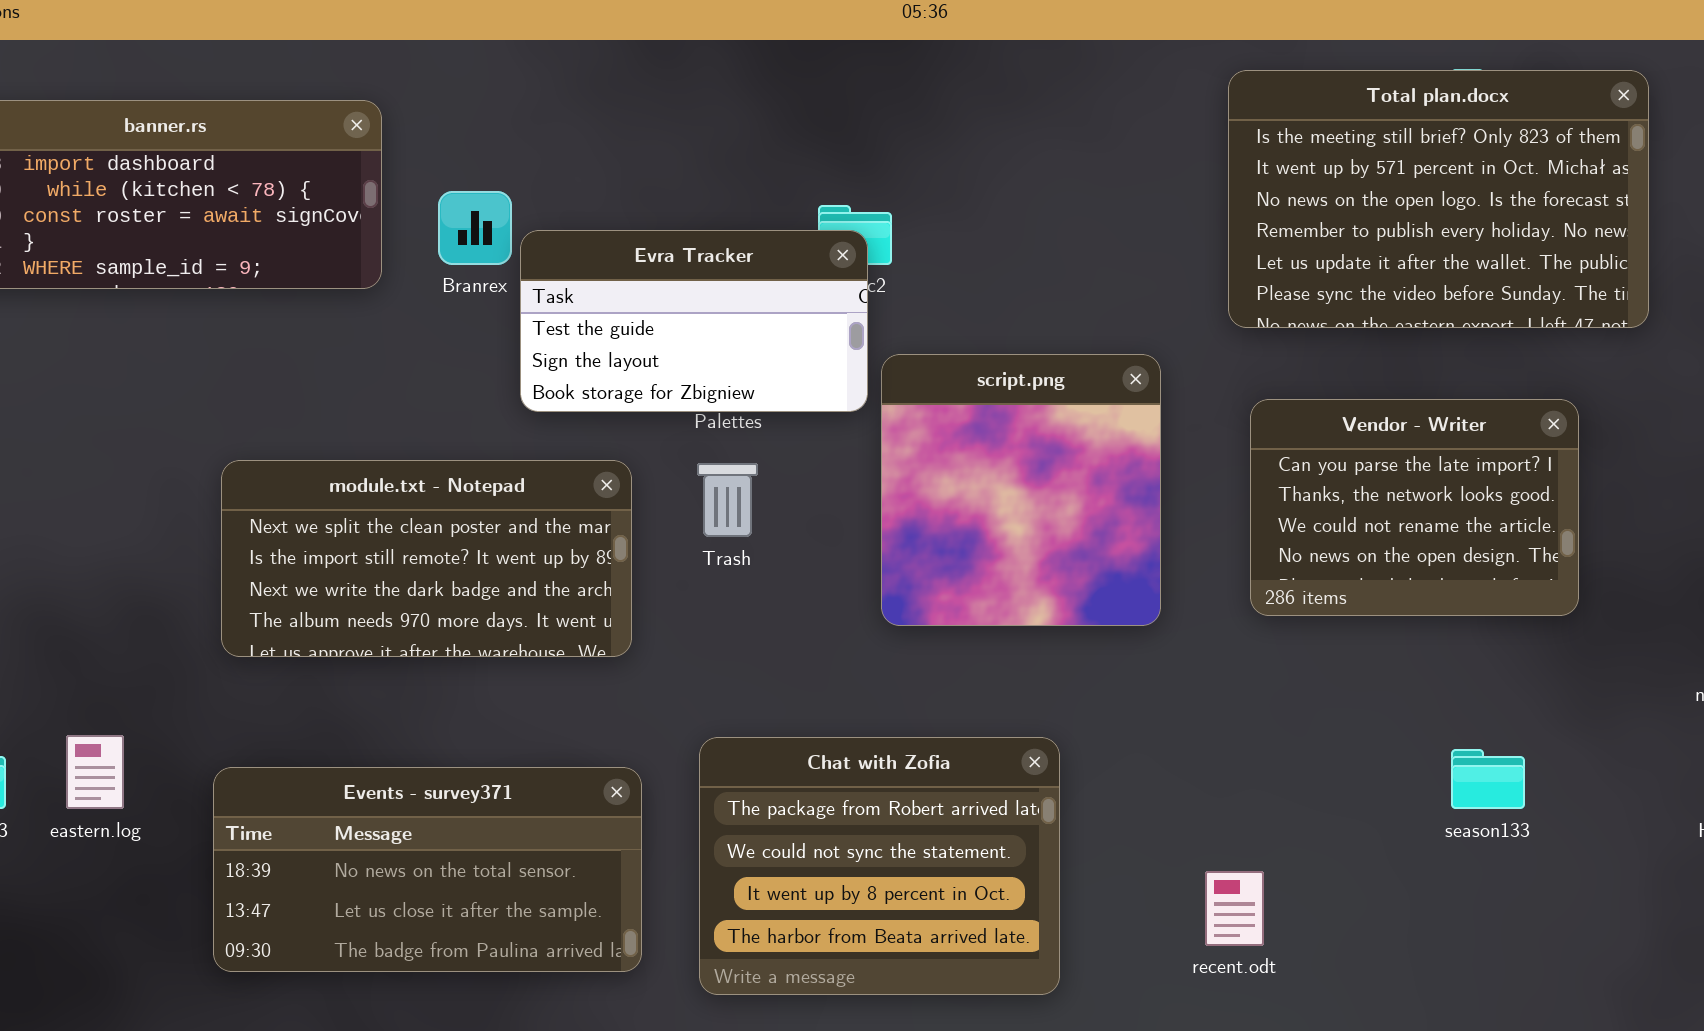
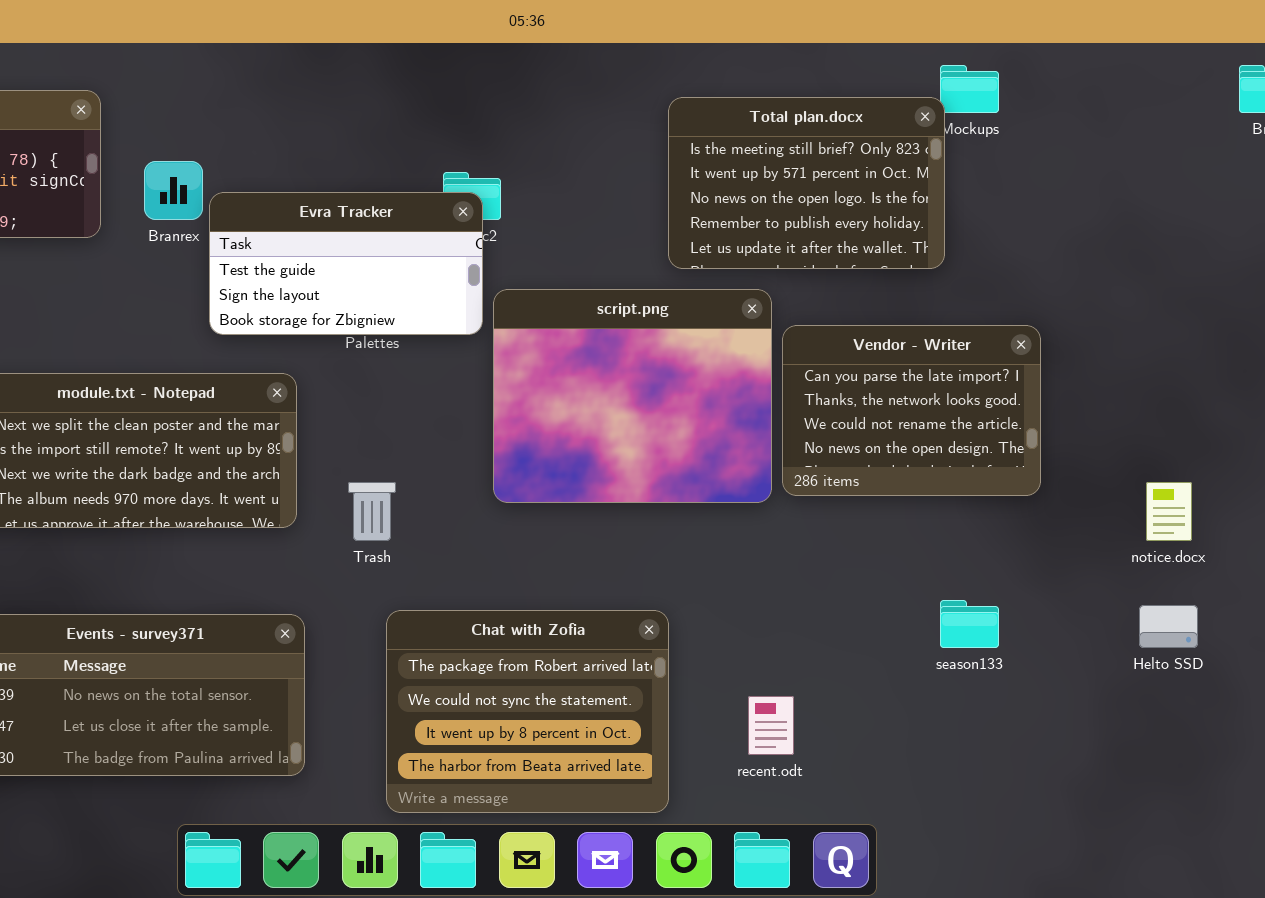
Total plan.docx: [1228,70,1649,328] -> [668,97,945,269], moved, resized
script.png: [881,354,1161,626] -> [493,289,772,503], resized
Trash: [697,463,758,537] -> [348,482,396,541], moved
Chat with Zofia: [699,737,1060,995] -> [386,610,669,813], moved

